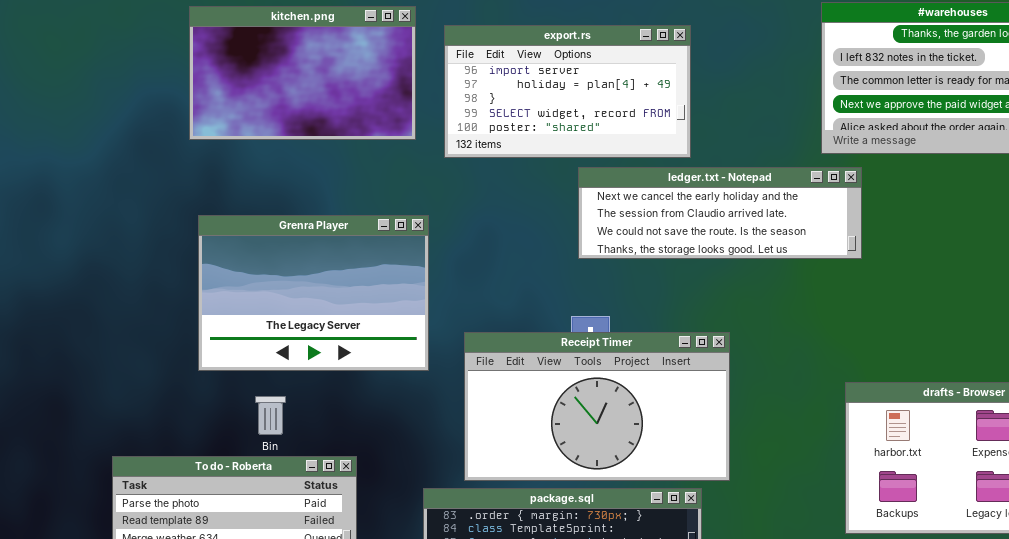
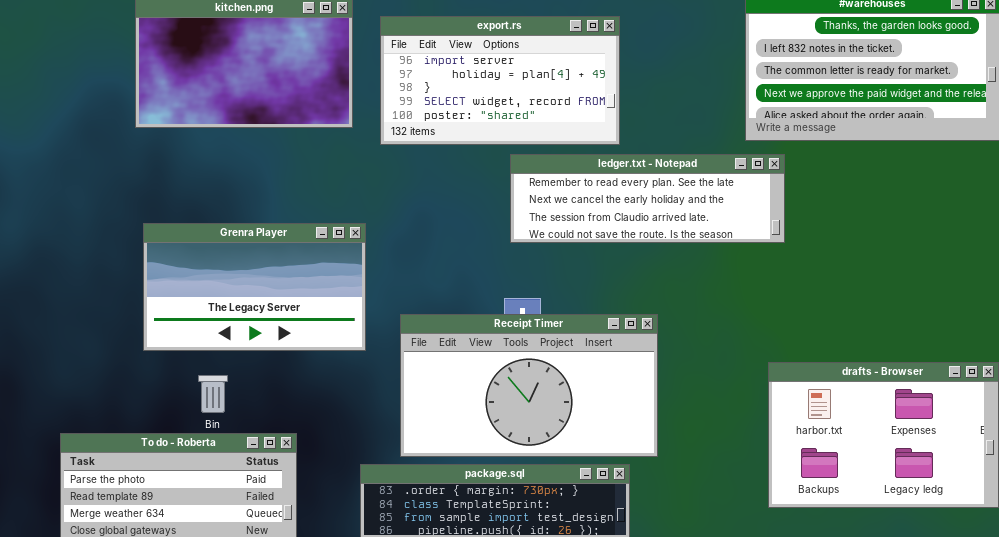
ledger.txt - Notepad: [578,167,862,259] -> [510,154,785,243], scrolled up 1 row
Grenra Player: [198,215,429,371] -> [143,223,366,351], resized

